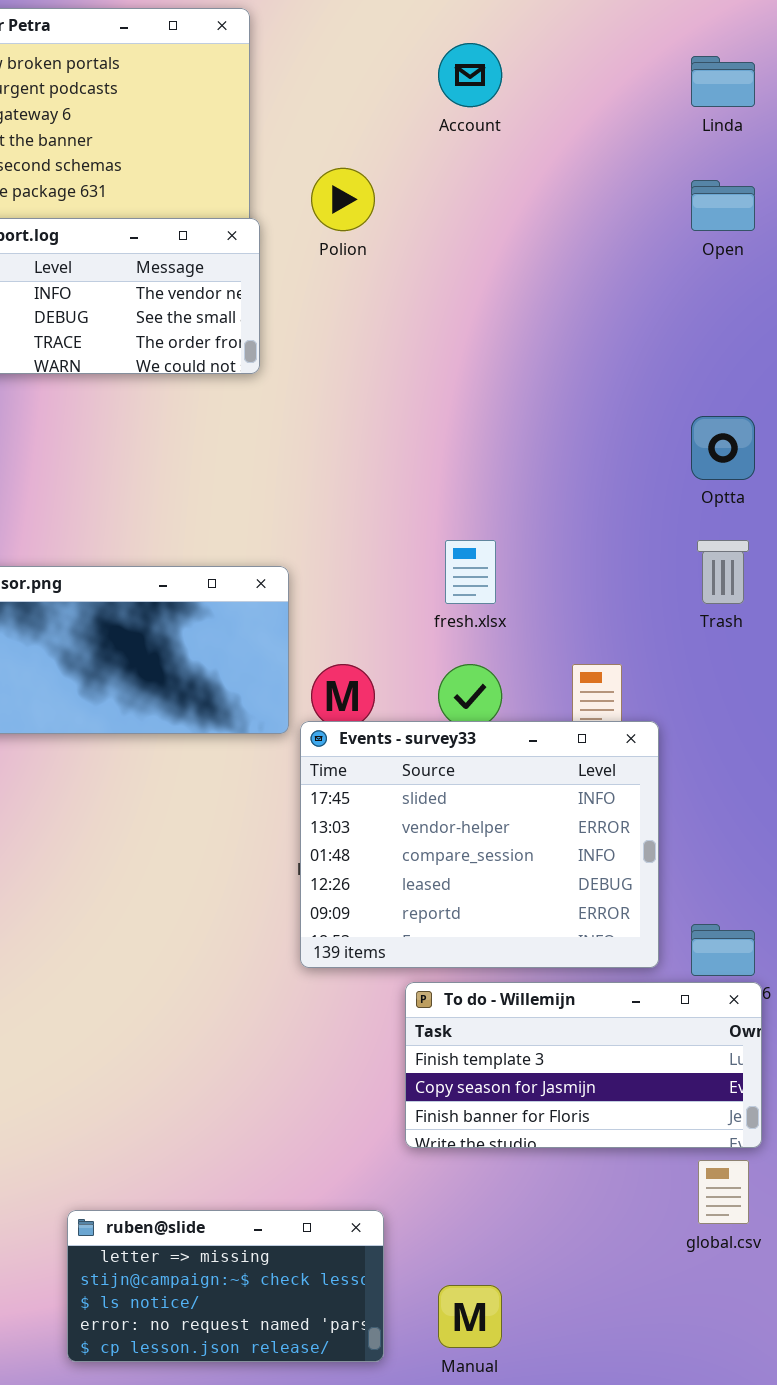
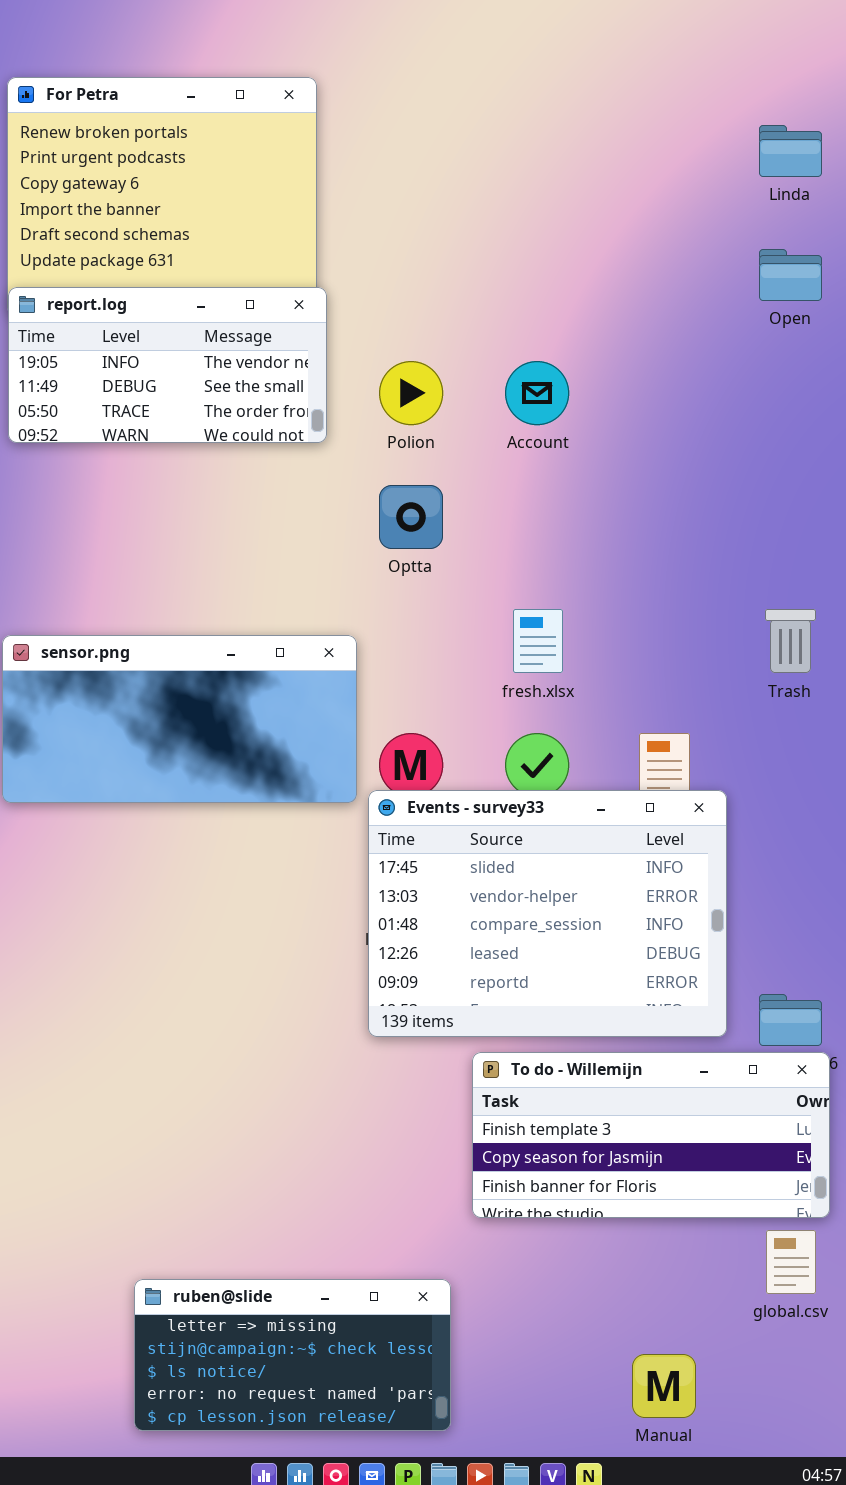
Account: [438,43,502,107] -> [505,361,569,425], moved
Polion: [311,168,375,231] -> [379,361,443,425], moved
Optta: [691,416,755,480] -> [379,485,443,549], moved
Manual: [438,1285,502,1348] -> [632,1354,696,1418], moved

